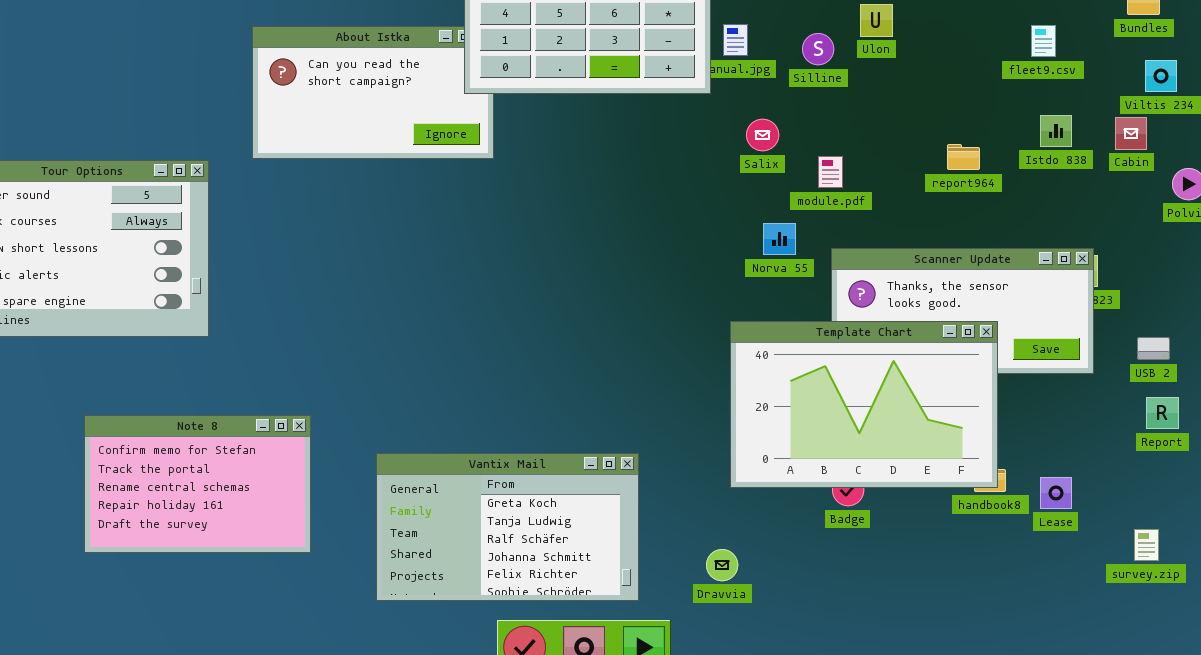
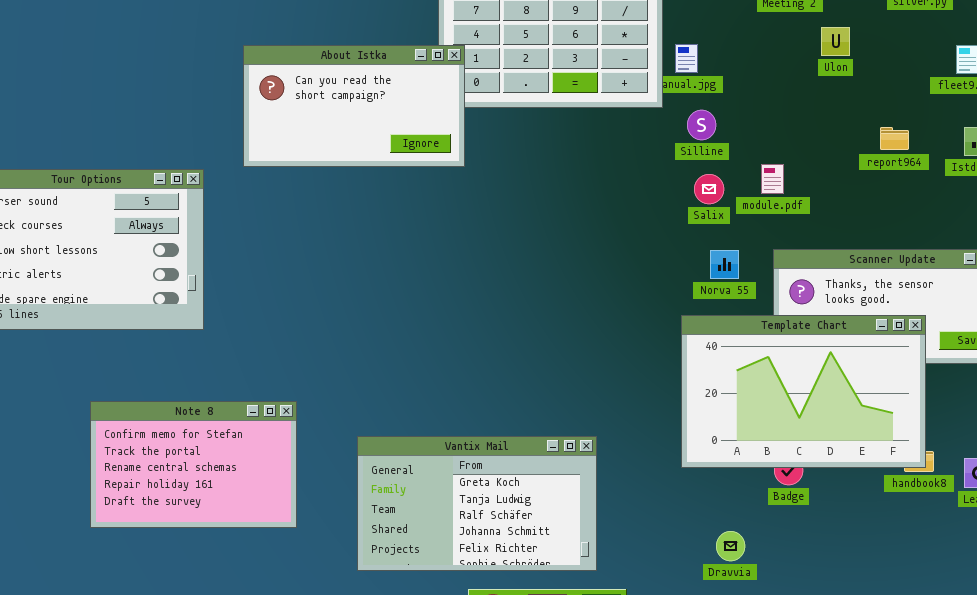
Ulon: [860,4,893,37] -> [821,27,850,56], moved
About Istka: [252,26,494,159] -> [243,45,465,167], raised
Silline: [802,33,834,65] -> [687,110,716,140], moved
Salix: [746,119,779,151] -> [694,174,724,204], moved
report964: [947,144,980,170] -> [880,127,909,150], moved
Norva 55: [763,223,796,255] -> [710,250,739,279], moved
Dravvia: [706,549,738,581] -> [716,531,745,561], moved

